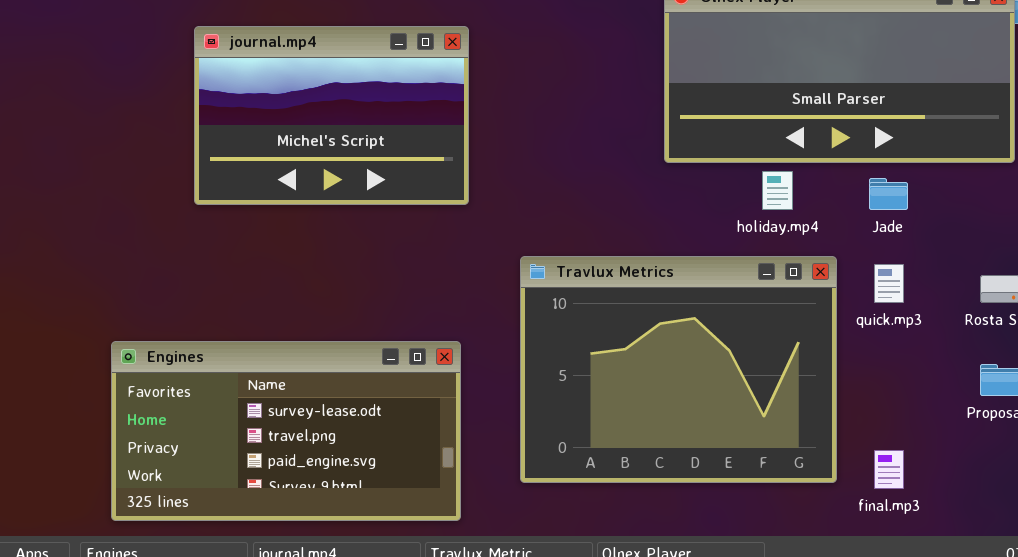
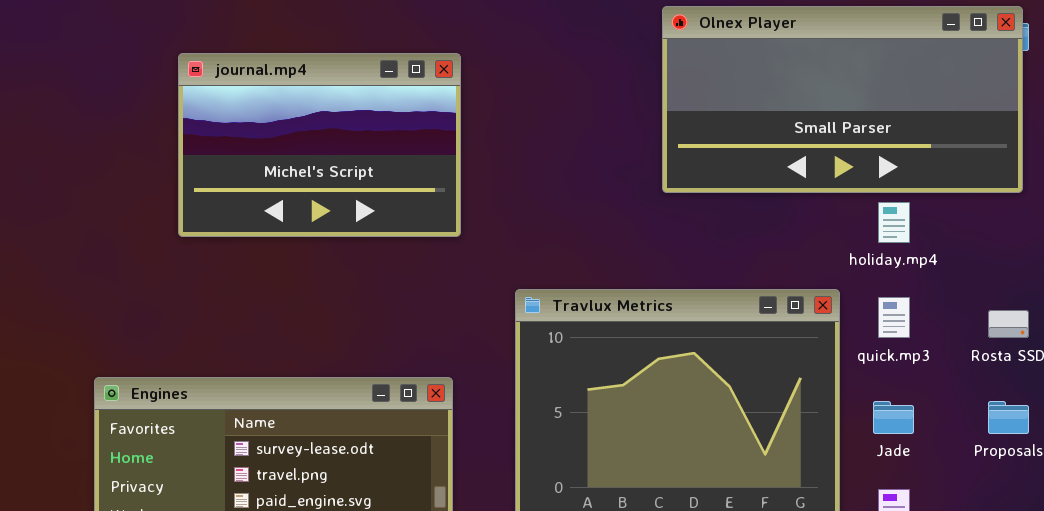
holiday.mp4: [762,171,793,210] -> [878,202,910,243], moved
Jade: [869,178,908,210] -> [873,401,914,434], moved

